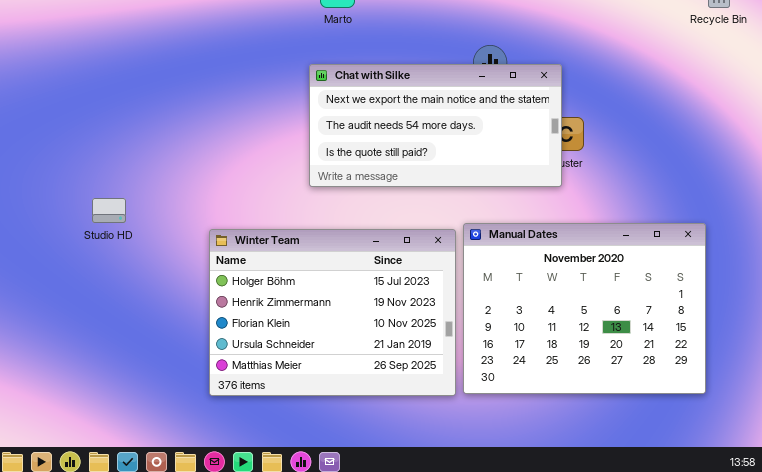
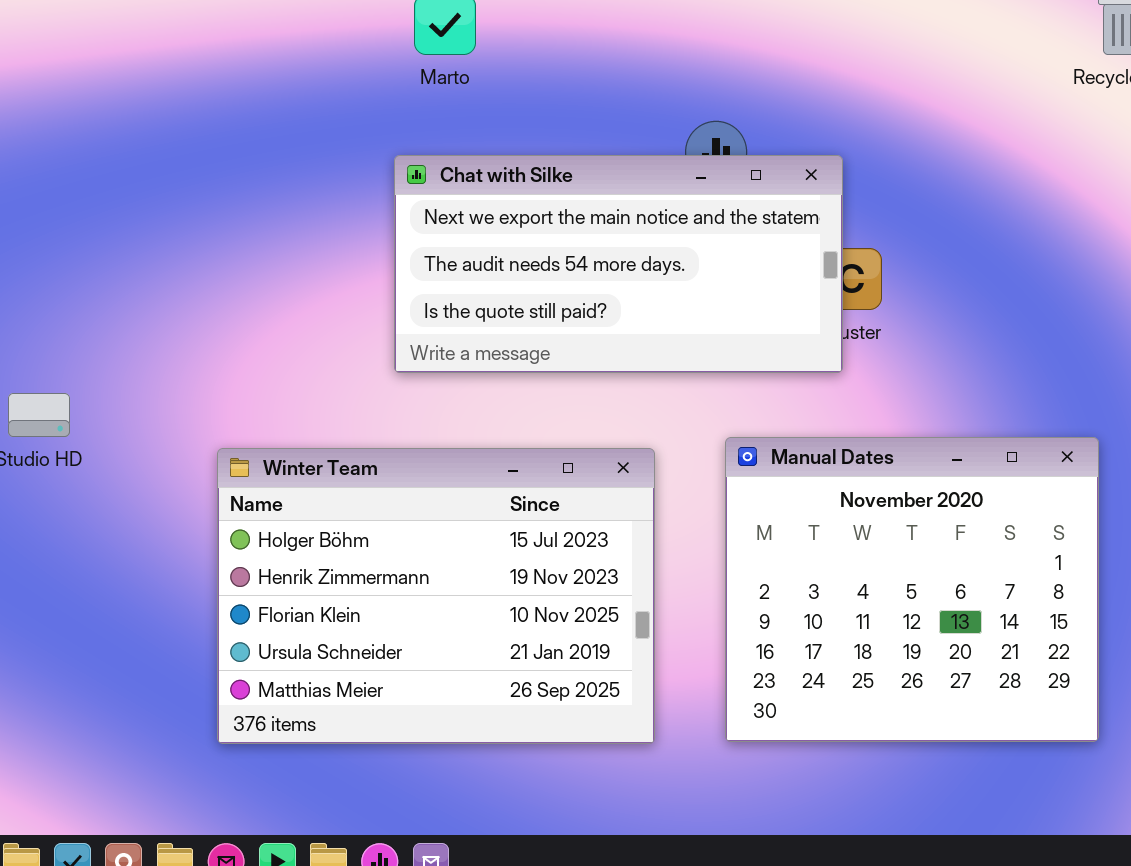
Manual Dates: [463,223,706,394] -> [725,437,1099,742], resized

